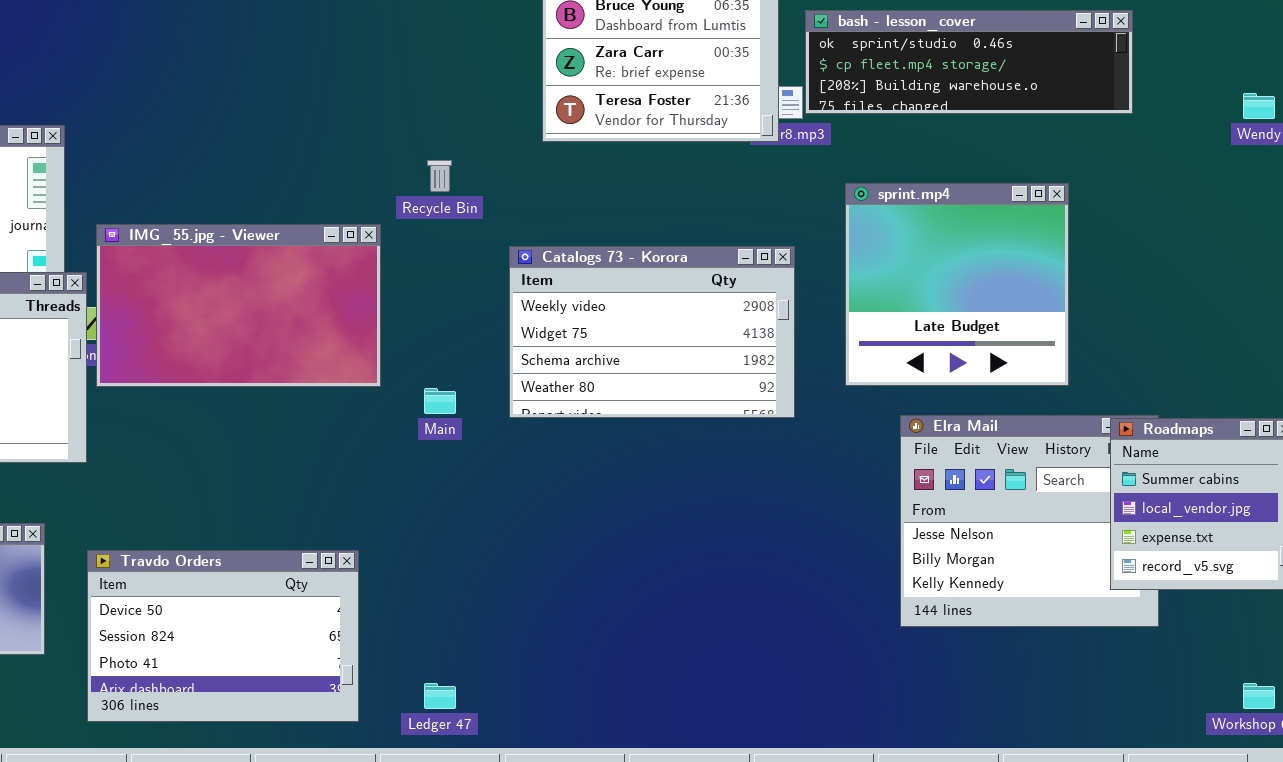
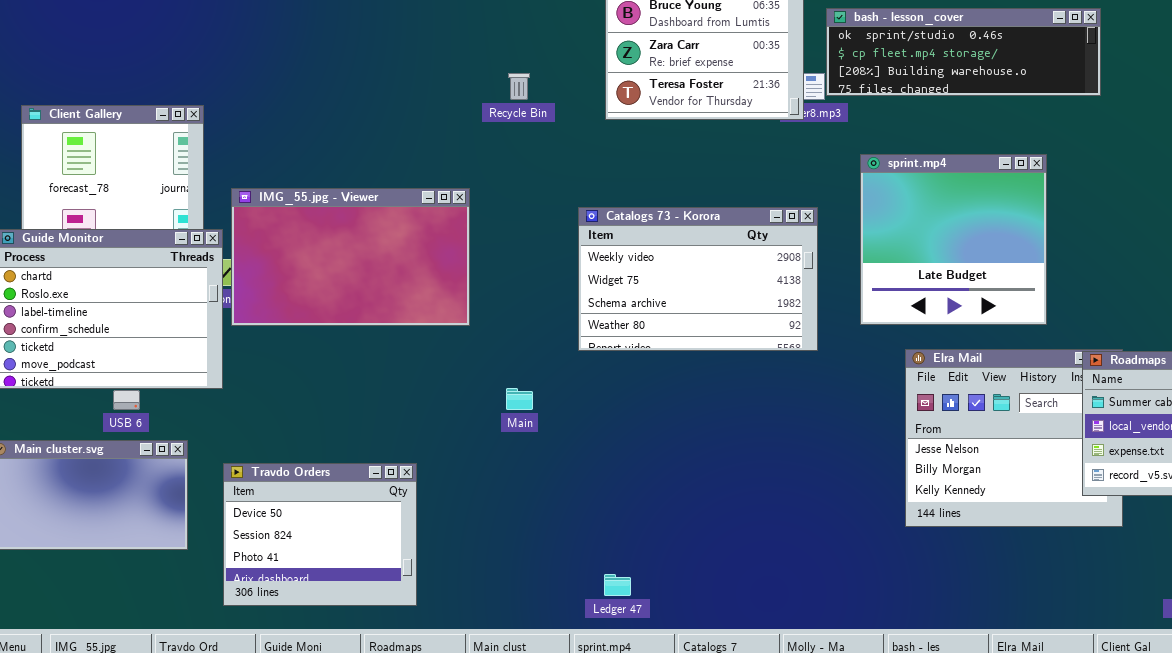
Recycle Bin: [427,160,452,192] -> [508,73,530,100], moved
Main: [424,388,456,414] -> [506,388,533,410], moved
Travdo Orders: [87,550,359,722] -> [223,463,417,606], resized
Ledger 47: [424,683,456,709] -> [604,574,631,596], moved

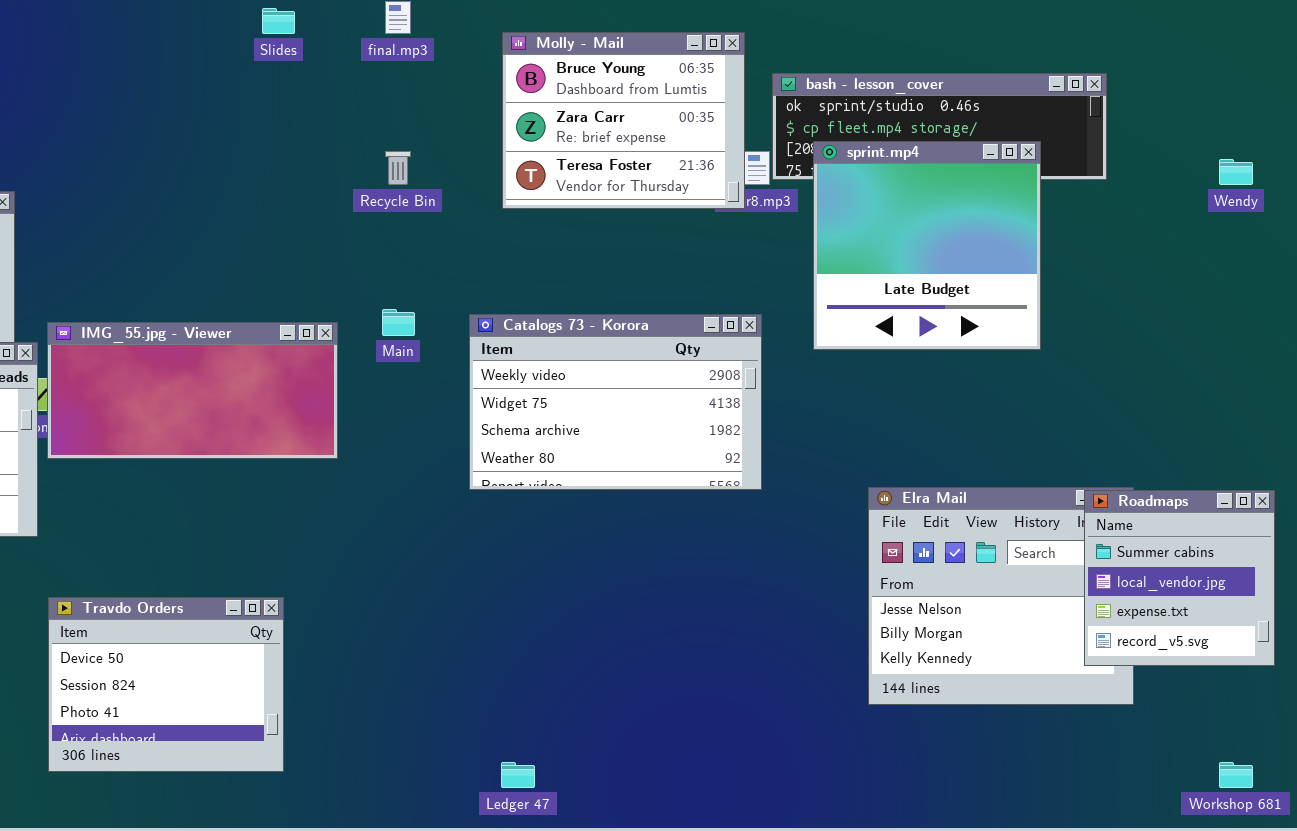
sprint.mp4: [860,154,1047,325] -> [813,141,1041,350], moved
IMG_55.jpg - Viewer: [231,188,470,326] -> [47,322,338,459], resized
Main: [506,388,533,410] -> [382,309,415,336], moved
Travdo Orders: [223,463,417,606] -> [48,597,284,772], moved

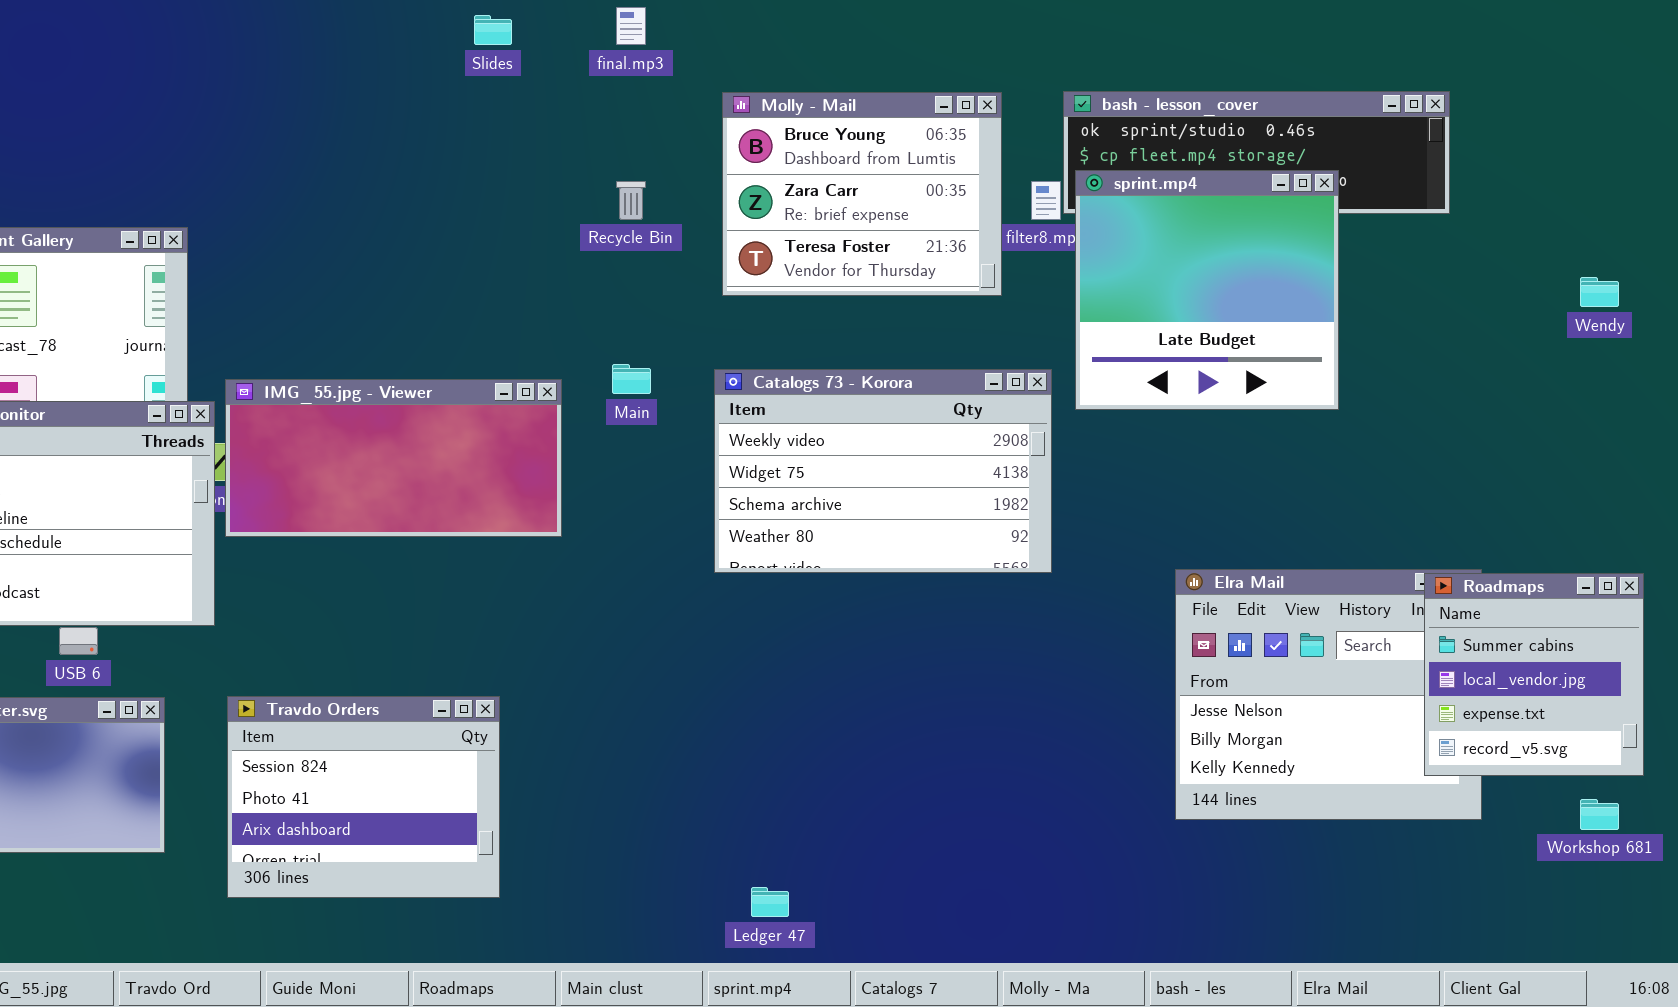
Molly - Mail: [502,32,745,209] -> [722,92,1002,296], moved
sprint.mp4: [813,141,1041,350] -> [1075,170,1339,410], moved
Wendy: [1219,159,1253,185] -> [1580,277,1619,307], moved
Travdo Orders: [48,597,284,772] -> [227,696,500,898], scrolled down 1 row
Workshop 681: [1219,762,1253,788] -> [1580,799,1619,830], moved

